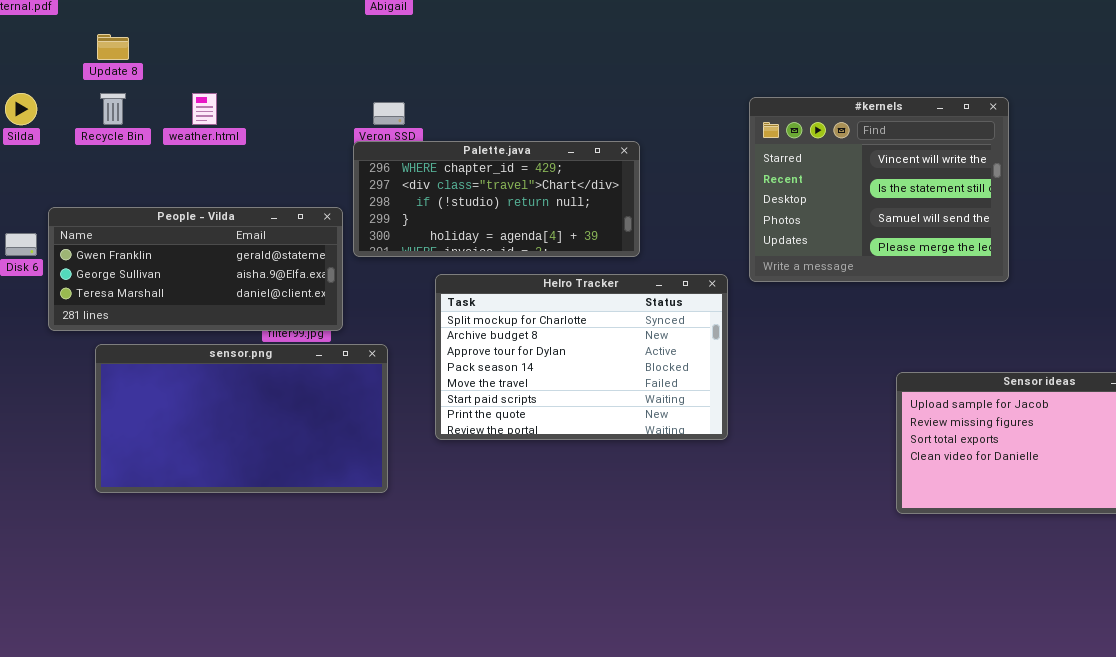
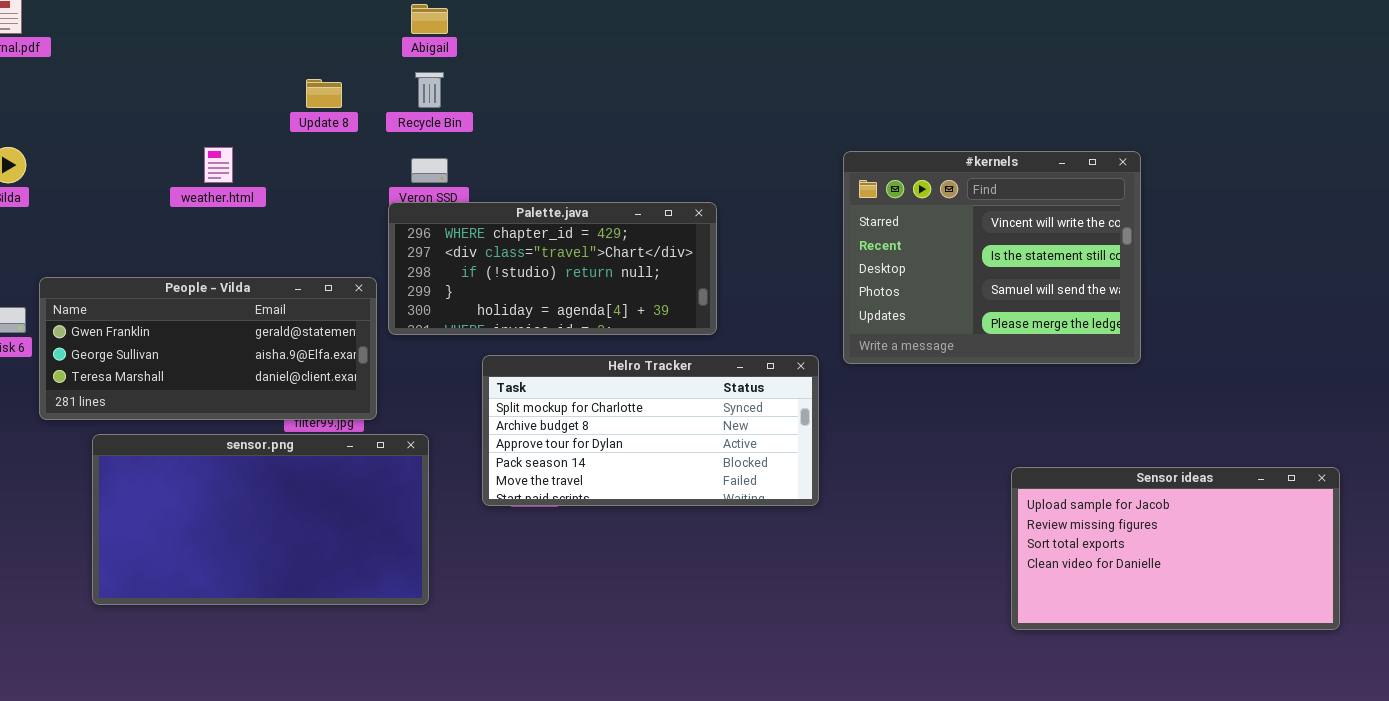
Update 8: [97,34,129,60] -> [306,79,342,108], moved
Recycle Bin: [100,93,126,125] -> [415,72,444,108], moved
Helro Tracker: [435,274,728,440] -> [482,355,819,506], resized

